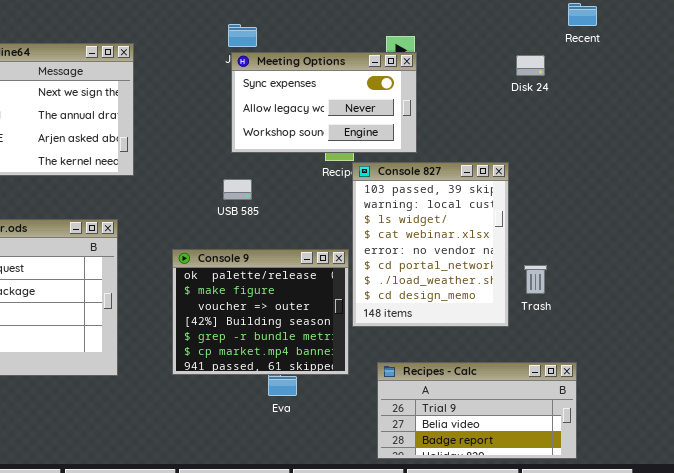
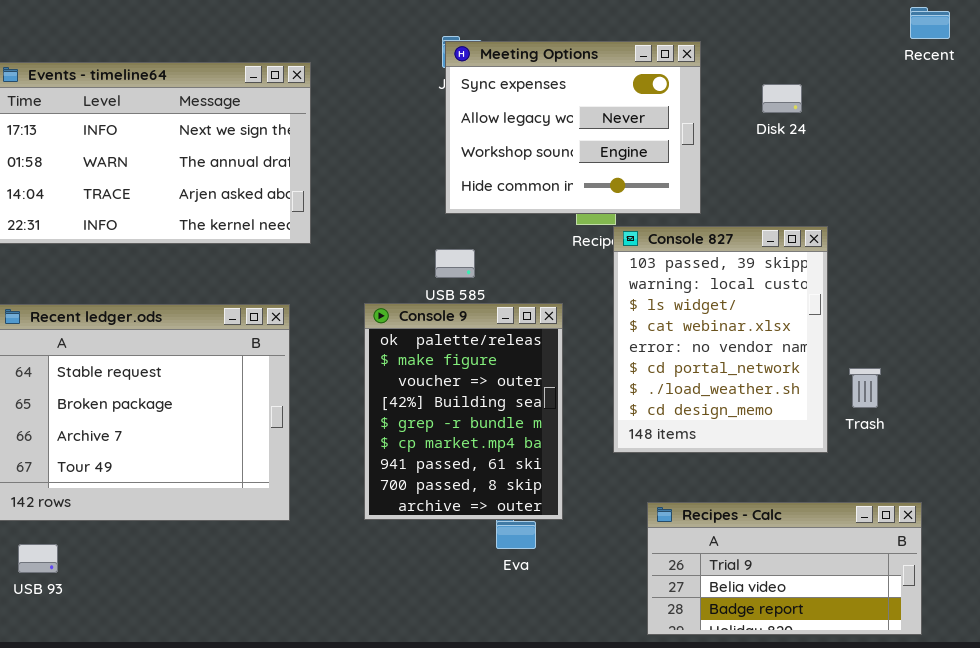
Meeting Options: [231,52,417,153] -> [445,41,701,214], resized
Disk 24: [516,55,545,76] -> [762,84,802,113], moved
Console 9: [172,249,349,375] -> [364,303,563,520], resized

